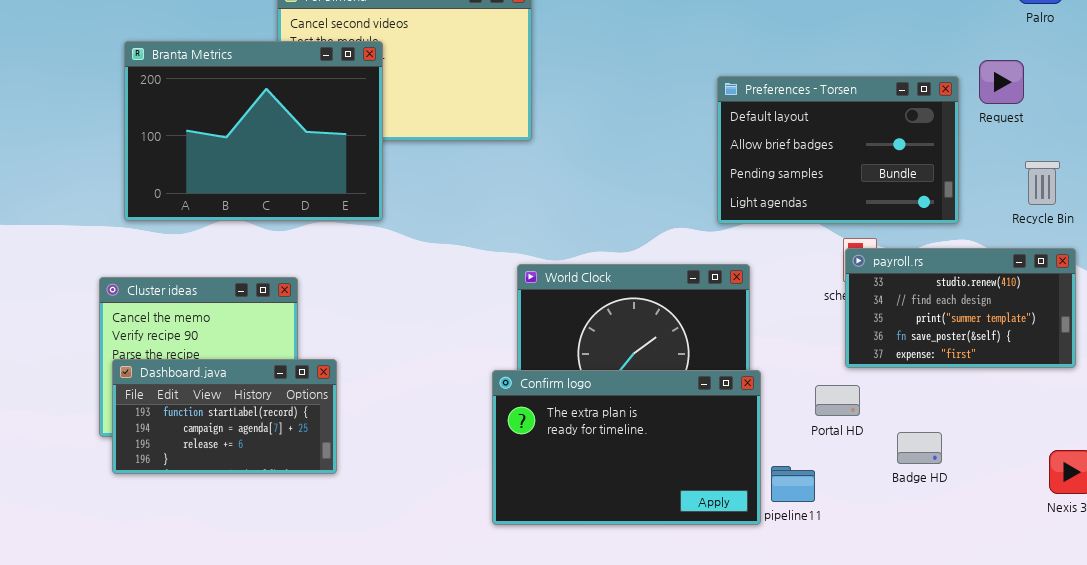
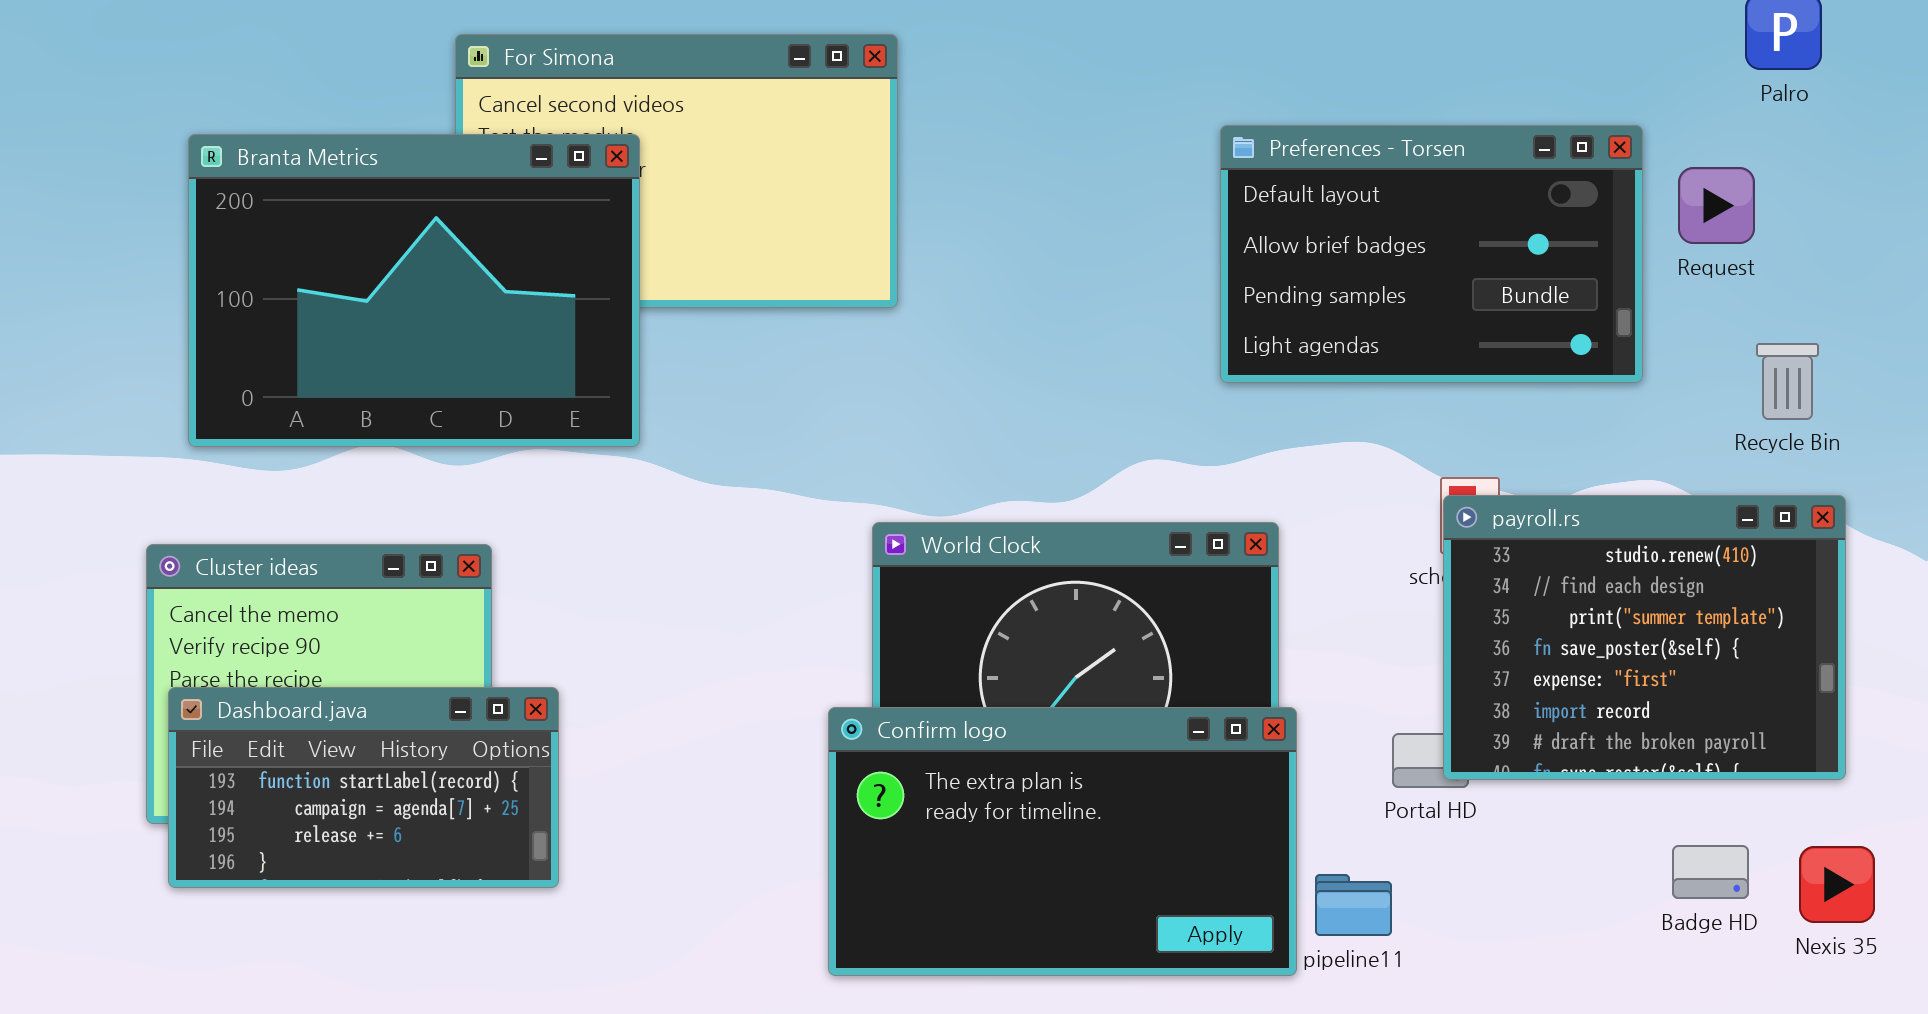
Preferences - Torsen: [717,76,959,224] -> [1220,125,1643,383], moved
payroll.rs: [845,248,1076,368] -> [1443,495,1846,780], resized
Badge HD: [897,432,942,464] -> [1672,845,1749,899], moved

